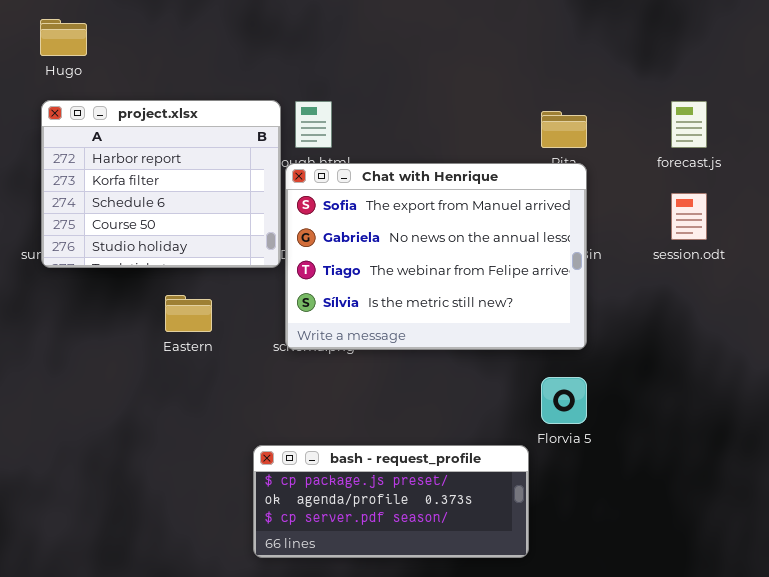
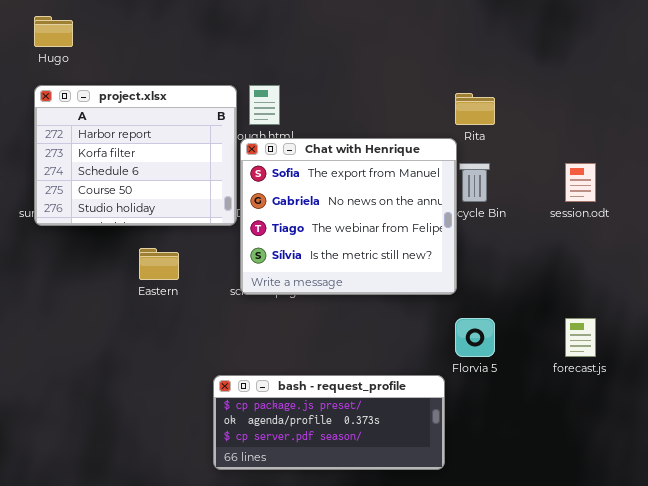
forecast.js: [671,101,707,148] -> [565,318,596,357], moved
Chat with Henrique: [285,163,587,350] -> [240,138,457,295], resized

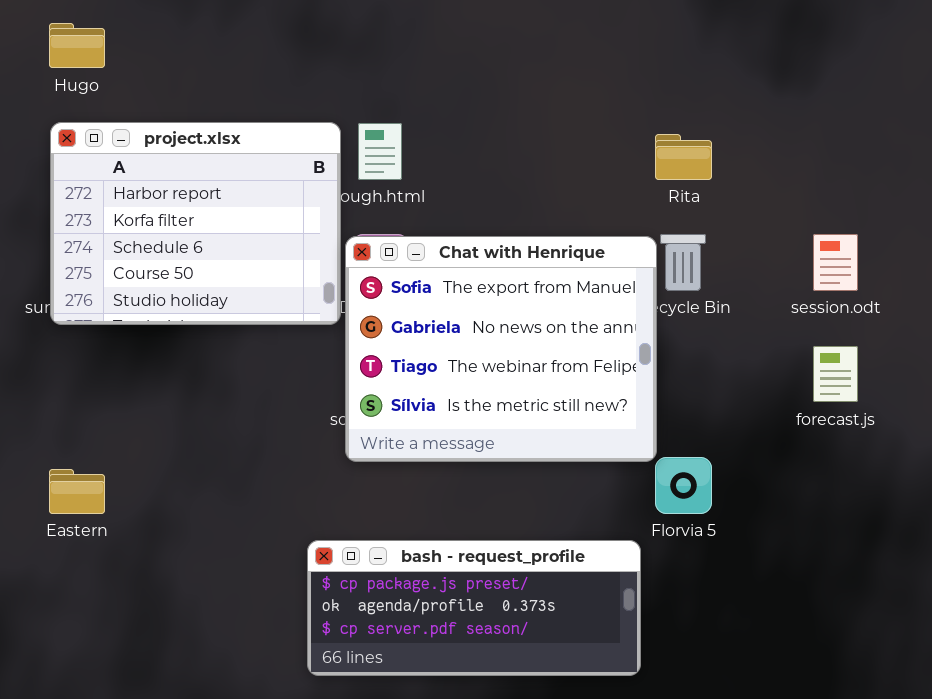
Chat with Henrique: [240,138,457,295] -> [345,236,657,462], moved
Eastern: [139,248,179,280] -> [49,469,105,514], moved
forecast.js: [565,318,596,357] -> [813,346,858,402], moved

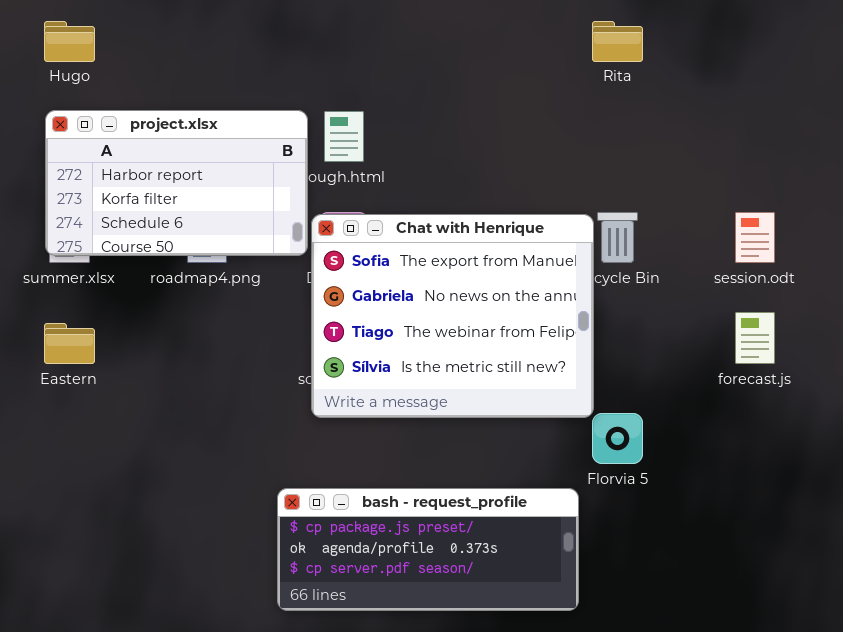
project.xlsx: [50,122,341,325] -> [45,110,308,256], resized
Rita: [655,134,712,180] -> [592,21,643,62], moved
Eastern: [49,469,105,514] -> [44,323,95,364], moved

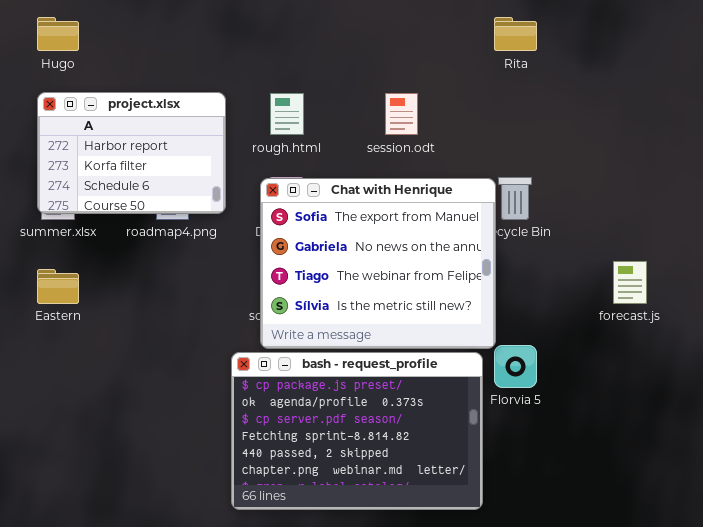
project.xlsx: [45,110,308,256] -> [37,92,226,214], resized
session.odt: [735,212,775,263] -> [385,93,418,135], moved
bash - request_profile: [277,488,579,611] -> [231,352,483,510], resized

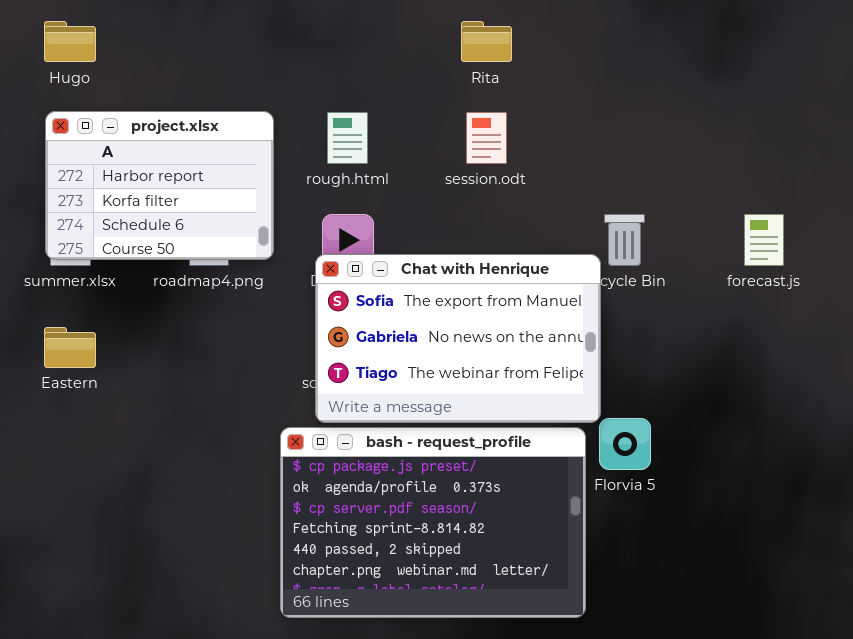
Rita: [494,17,537,51] -> [461,21,512,62], moved
Chat with Henrique: [260,178,496,349] -> [315,254,601,423], resized
forecast.js: [613,261,647,304] -> [744,214,784,266], moved

